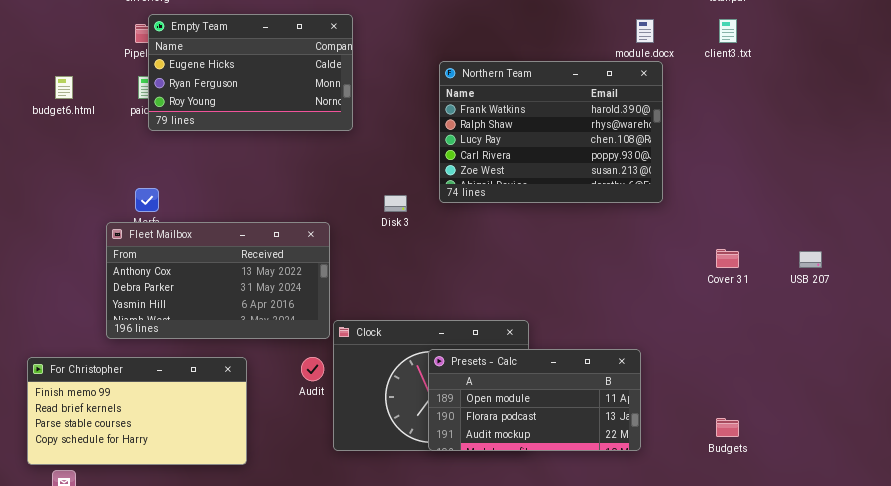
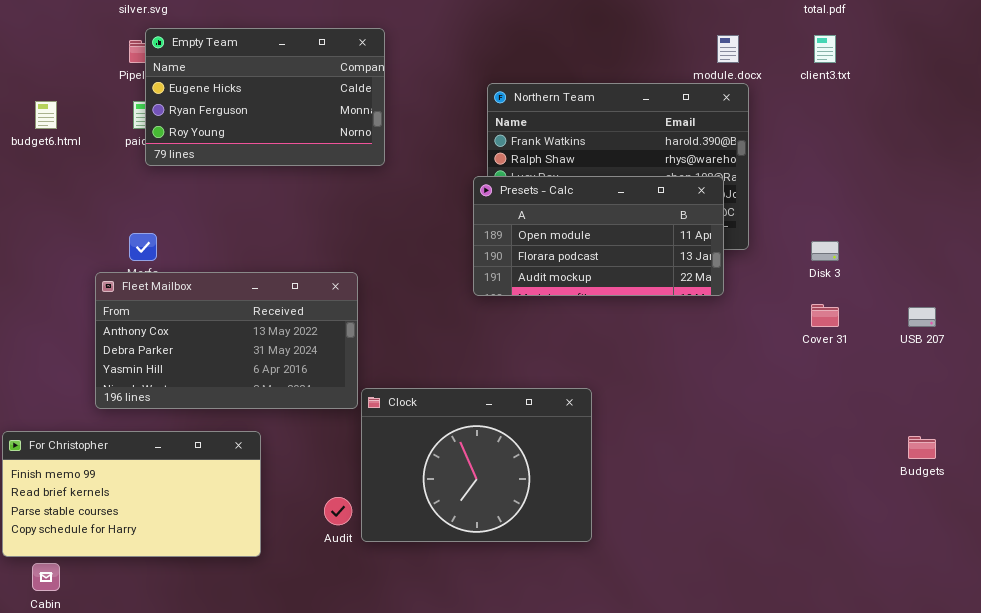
Disk 3: [384,195,407,212] -> [811,241,839,261], moved
Presets - Calc: [428,349,641,451] -> [473,176,724,296], moved
Audit: [301,357,324,381] -> [324,497,352,525], moved
Budgets: [716,418,739,437] -> [908,436,936,459], moved

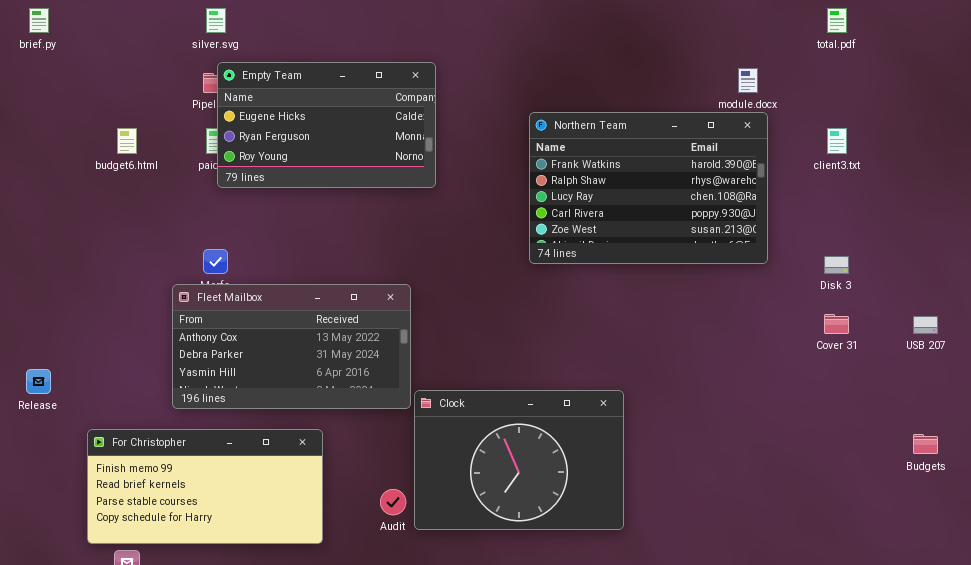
client3.txt: [814,35,836,63] -> [827,128,847,154], moved
Presets - Calc: [473,176,724,296] -> none, closed

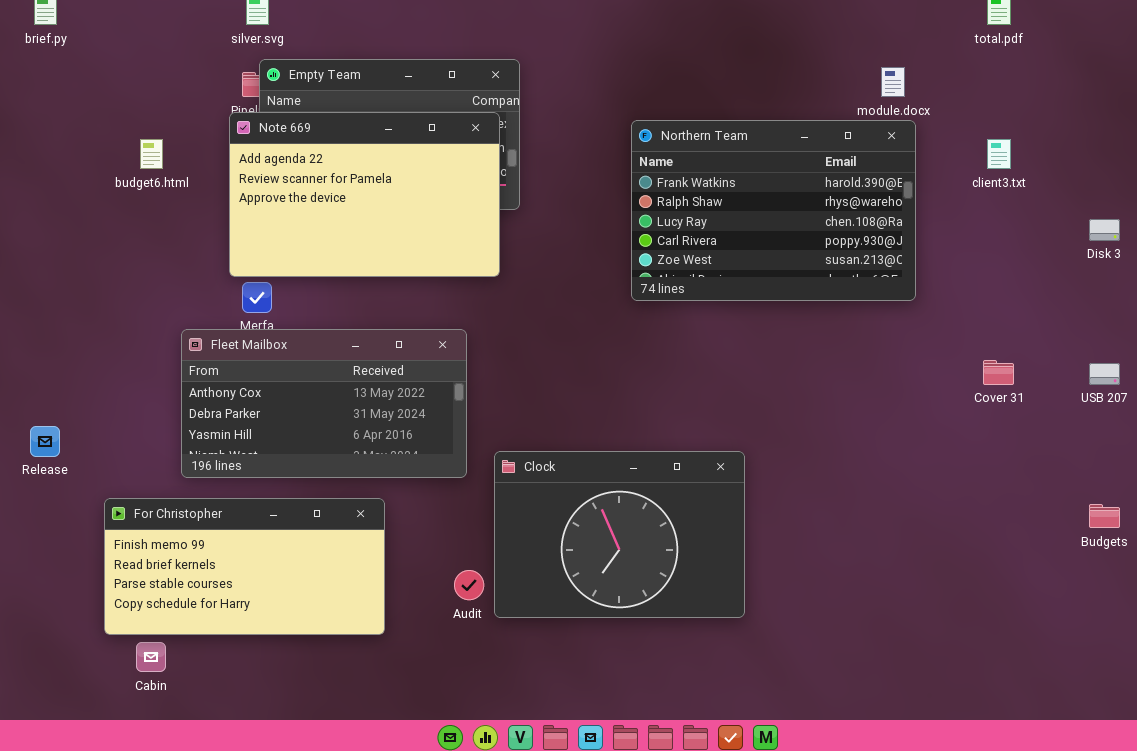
Note 669: none -> [229,112,500,277], opened
Disk 3: [824,256,849,274] -> [1089,219,1120,241], moved
Fleet Mailbox: [172,284,411,409] -> [181,329,467,478], moved

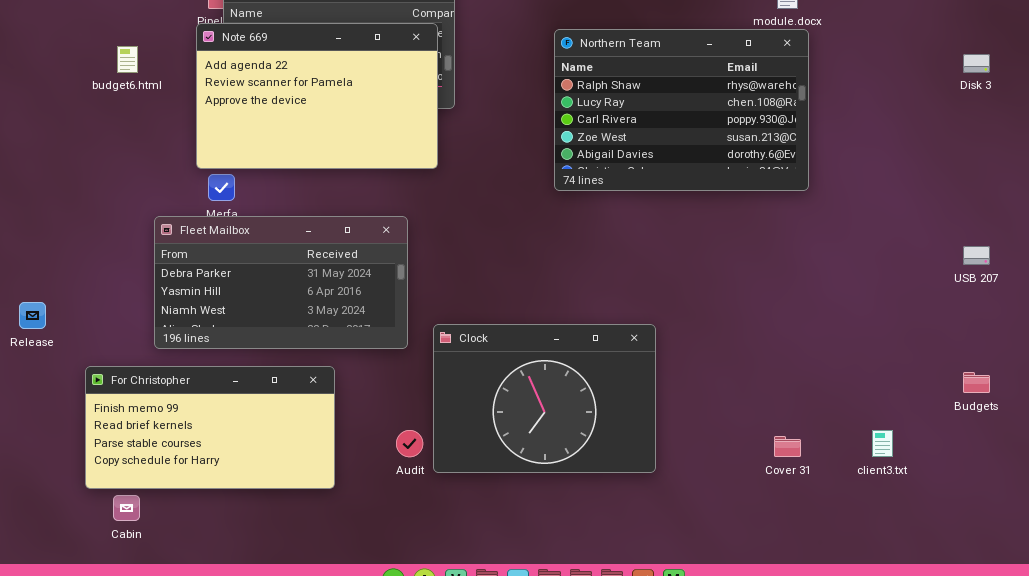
Northern Team: [631,120,916,301] -> [554,29,809,191], scrolled down 1 row
client3.txt: [987,139,1011,169] -> [872,430,893,457], moved
Disk 3: [1089,219,1120,241] -> [963,54,990,73], moved
Fleet Mailbox: [181,329,467,478] -> [154,216,408,349], scrolled down 1 row
Cover 31: [983,360,1014,385] -> [774,436,801,457], moved

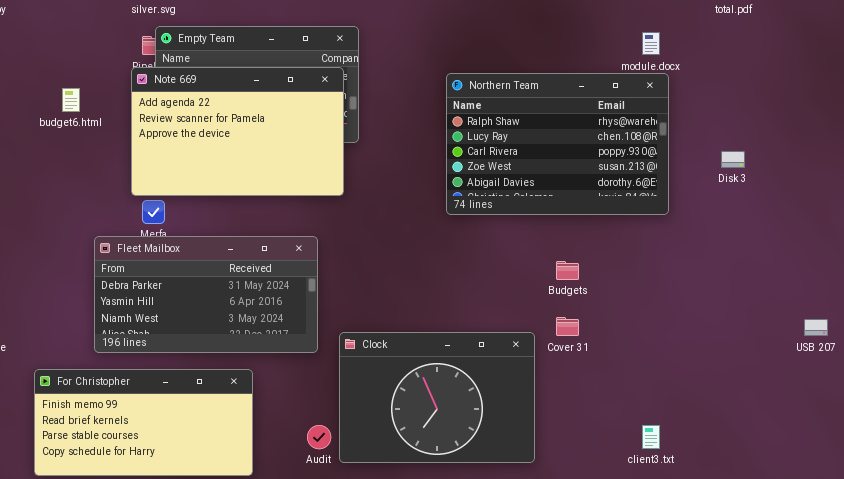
Disk 3: [963,54,990,73] -> [721,151,745,168], moved
USB 207: [963,246,990,265] -> [804,319,828,336], moved
Budgets: [963,372,990,393] -> [556,261,579,280], moved
client3.txt: [872,430,893,457] -> [642,425,660,449], moved
Cover 31: [774,436,801,457] -> [556,317,579,336], moved

